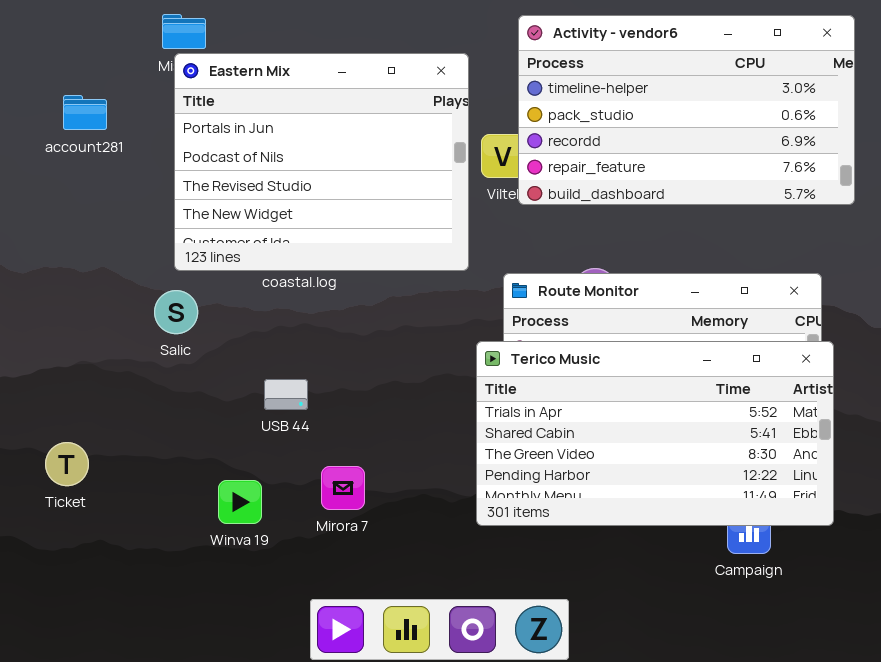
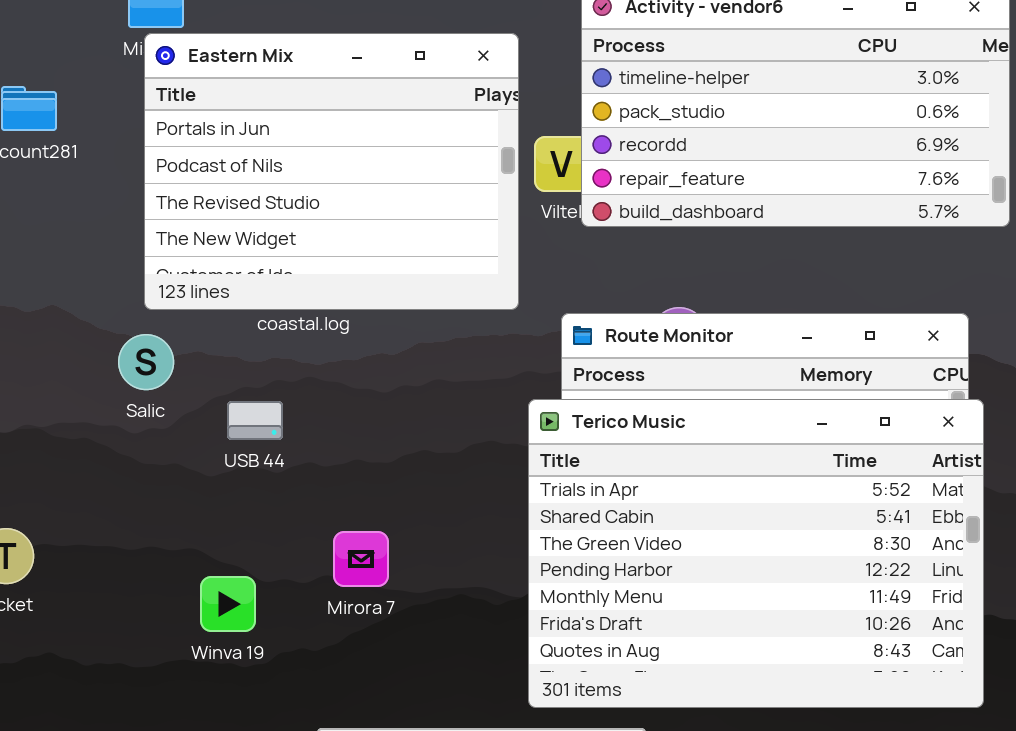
Terico Music: [476,341,834,526] -> [528,399,984,708], resized
USB 44: [264,379,308,410] -> [227,401,283,440], moved
Mirora 7: [321,466,365,510] -> [333,531,389,587], moved

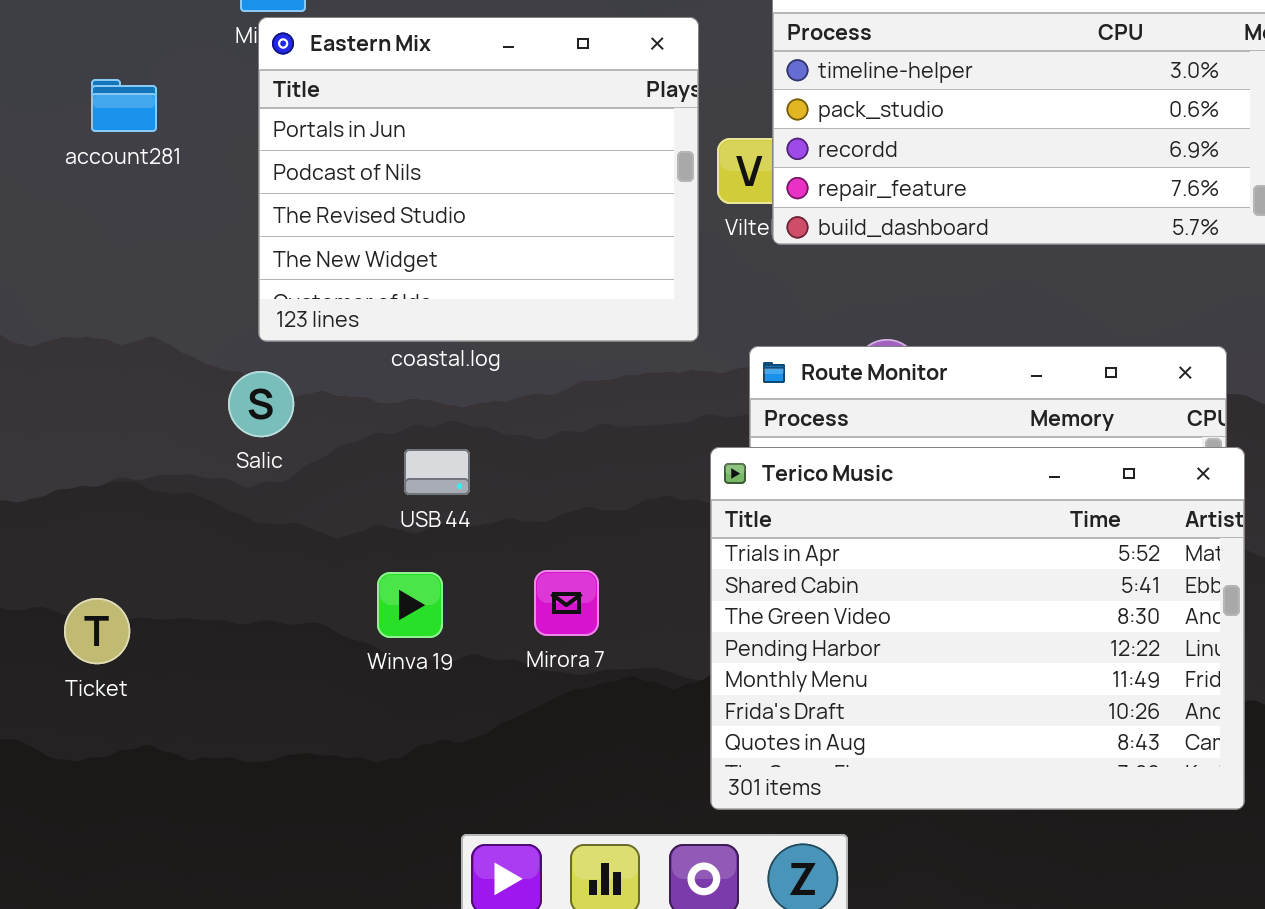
USB 44: [227,401,283,440] -> [404,449,470,495], moved
Mirora 7: [333,531,389,587] -> [534,570,599,636], moved
Winva 19: [200,576,256,632] -> [377,572,443,638], moved

